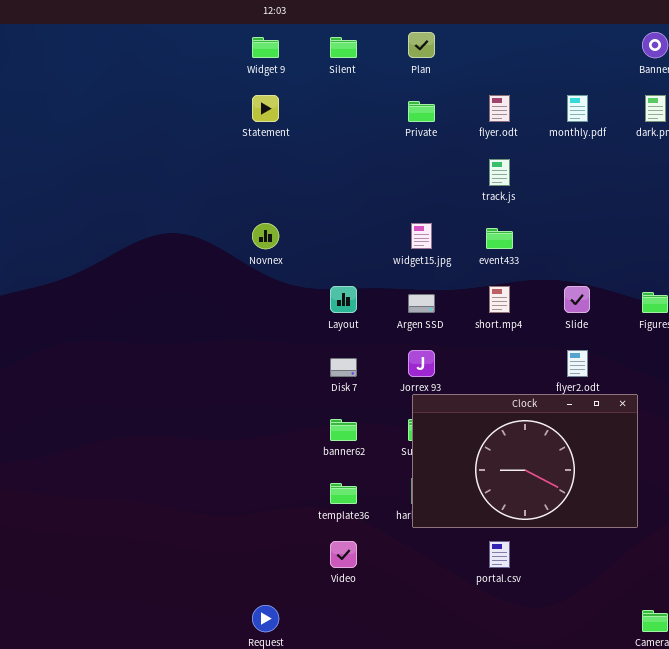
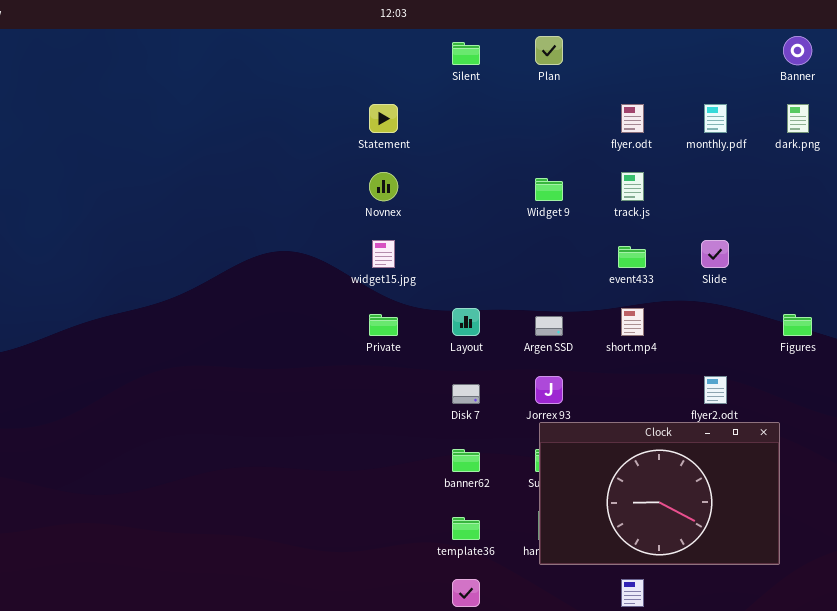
Widget 9: [252,37,279,58] -> [535,178,563,201], moved
Private: [408,101,435,122] -> [369,314,398,336], moved
Novnex: [252,223,279,249] -> [369,172,398,201], moved
widget15.jpg: [411,223,432,249] -> [372,240,395,268], moved
Slide: [564,286,590,313] -> [701,240,729,268], moved

